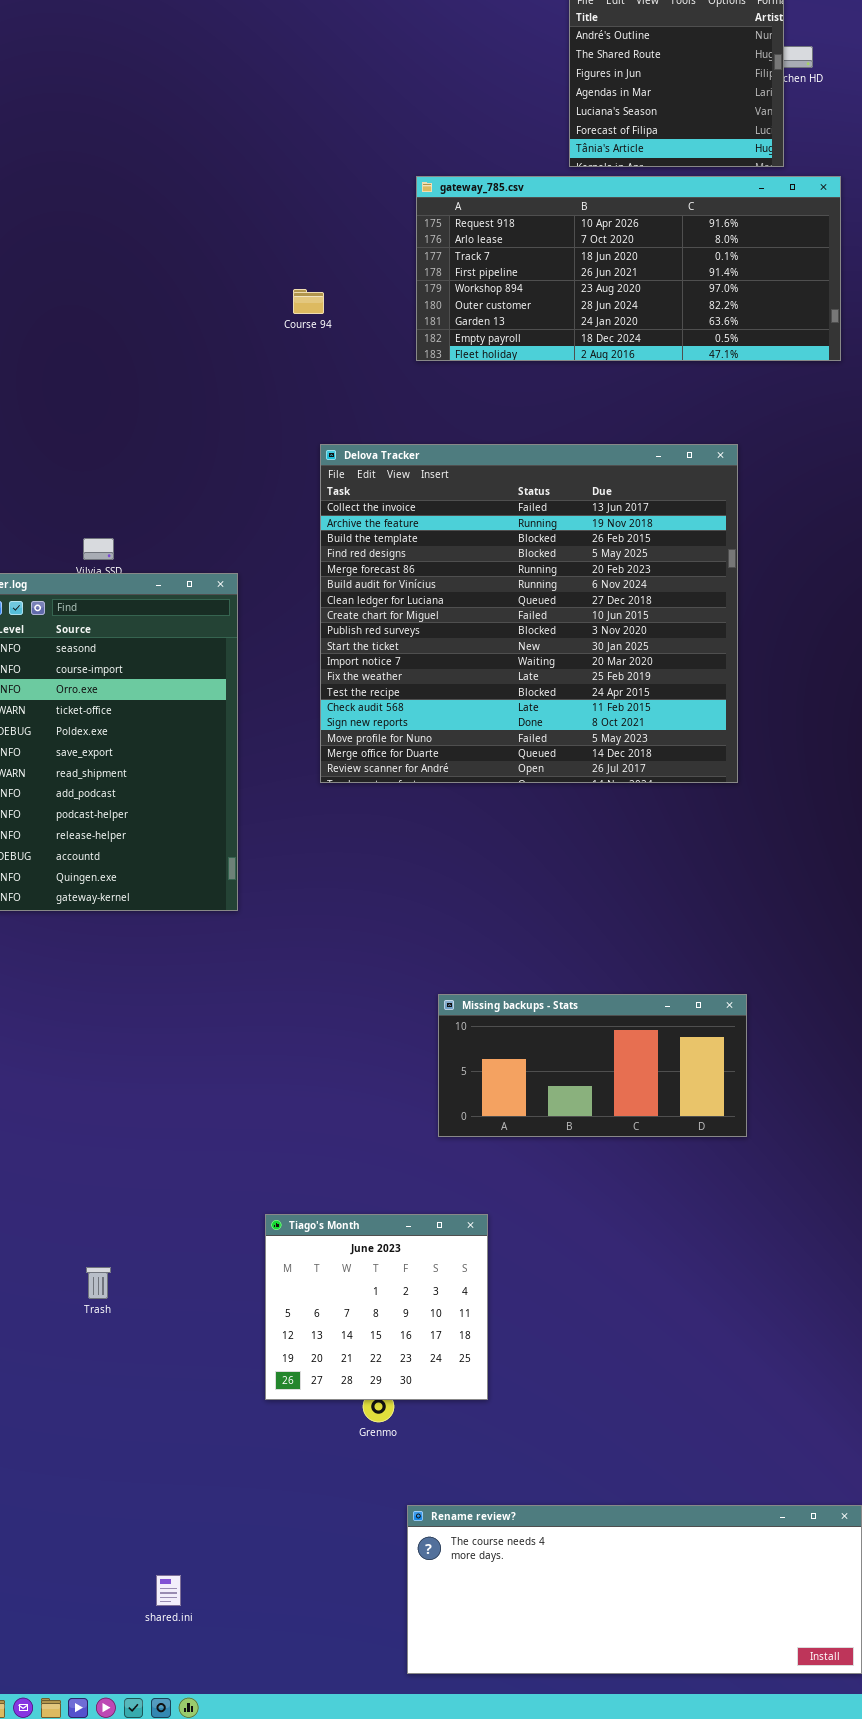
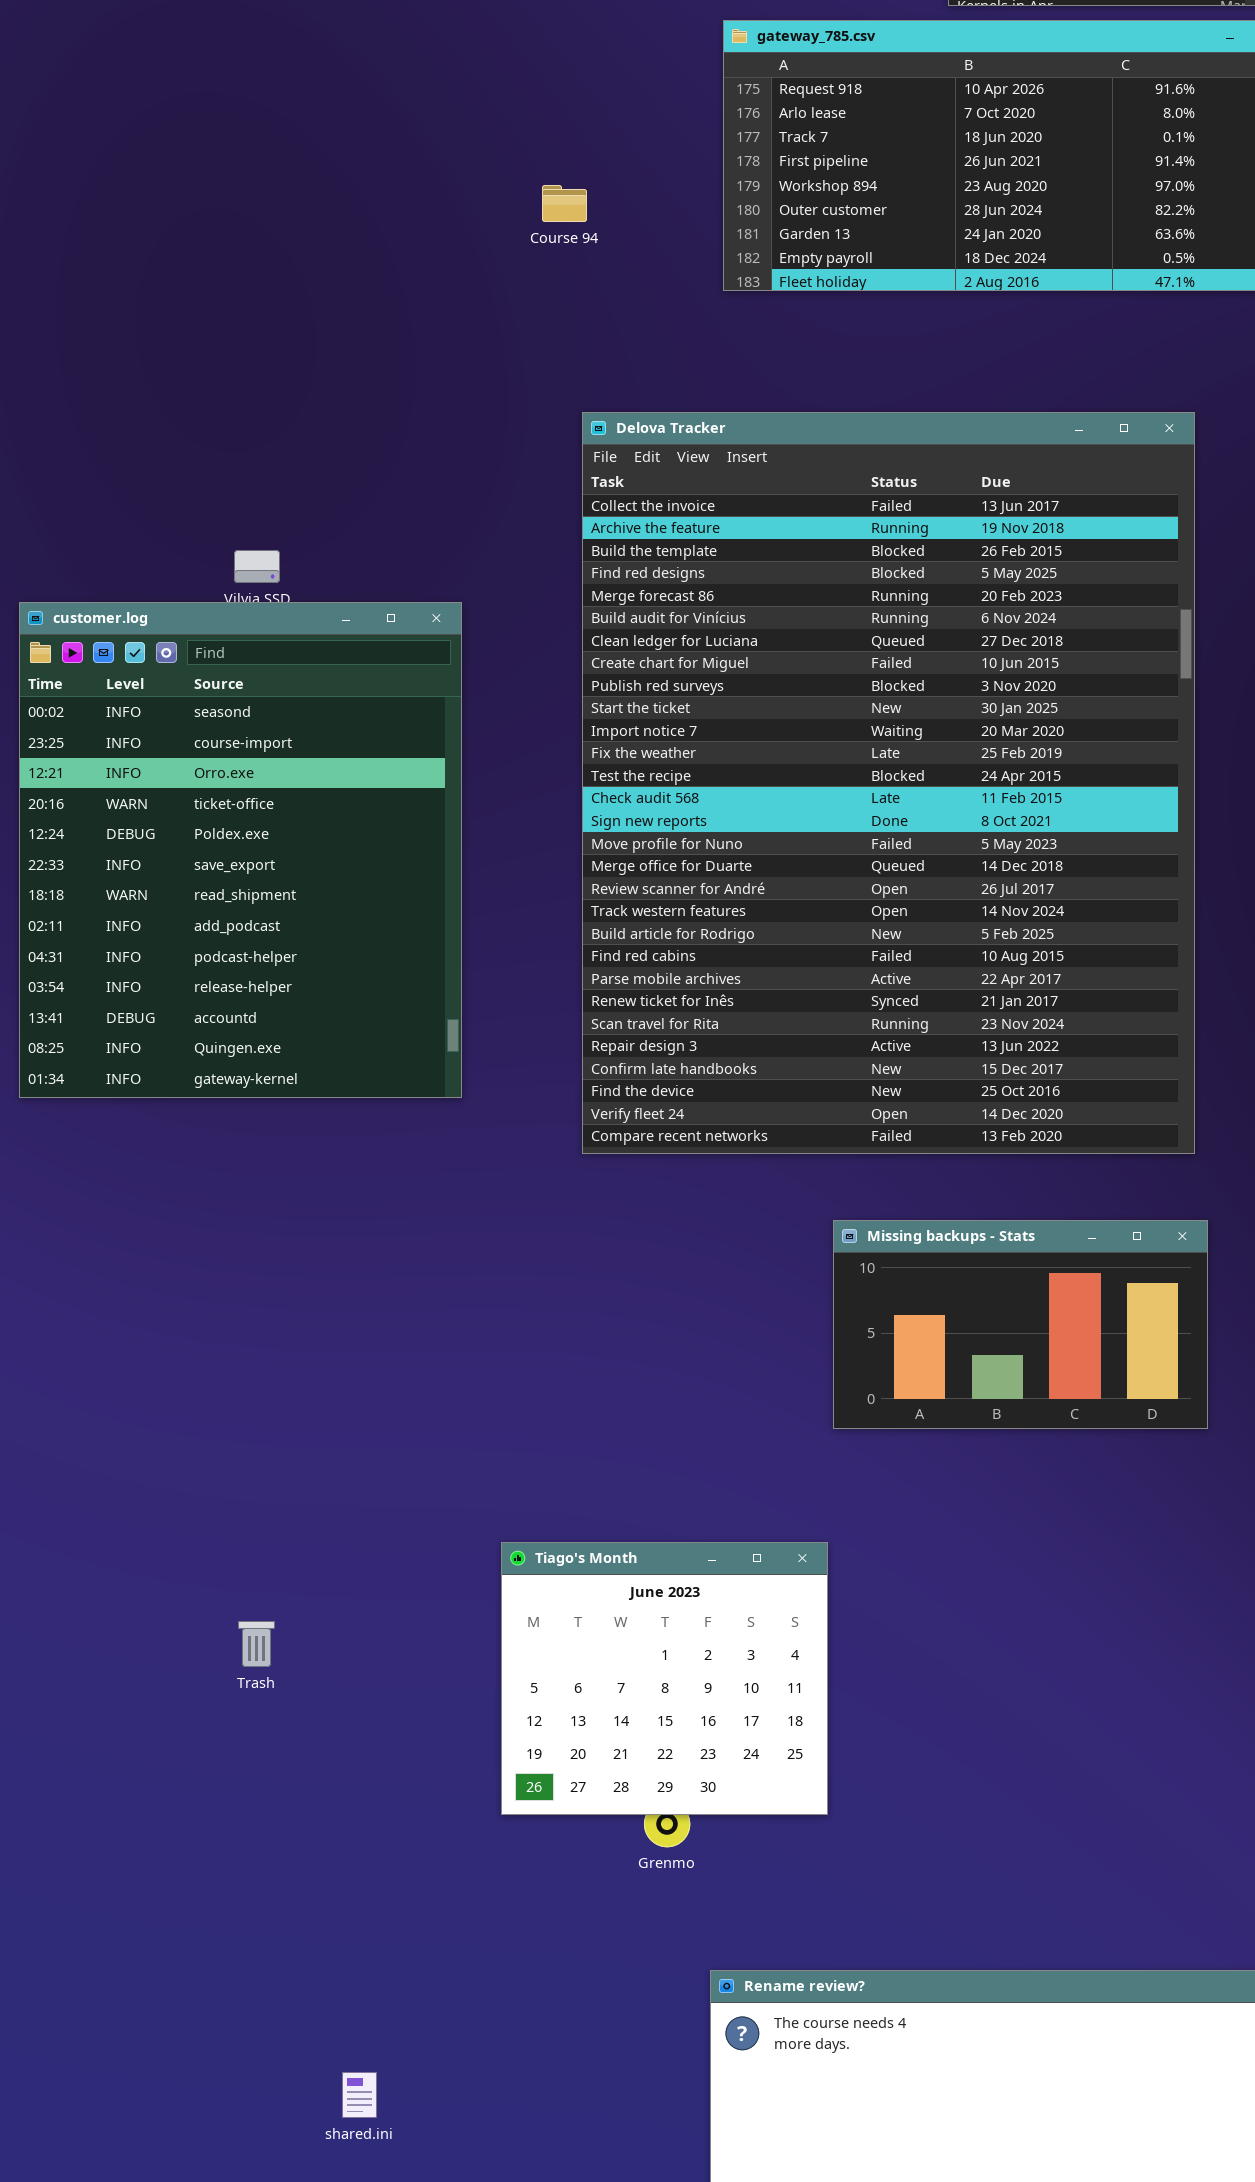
Delova Tracker: [320,444,738,783] -> [582,412,1195,1154], resized
Missing backups - Stats: [438,994,747,1137] -> [833,1220,1208,1429], resized

